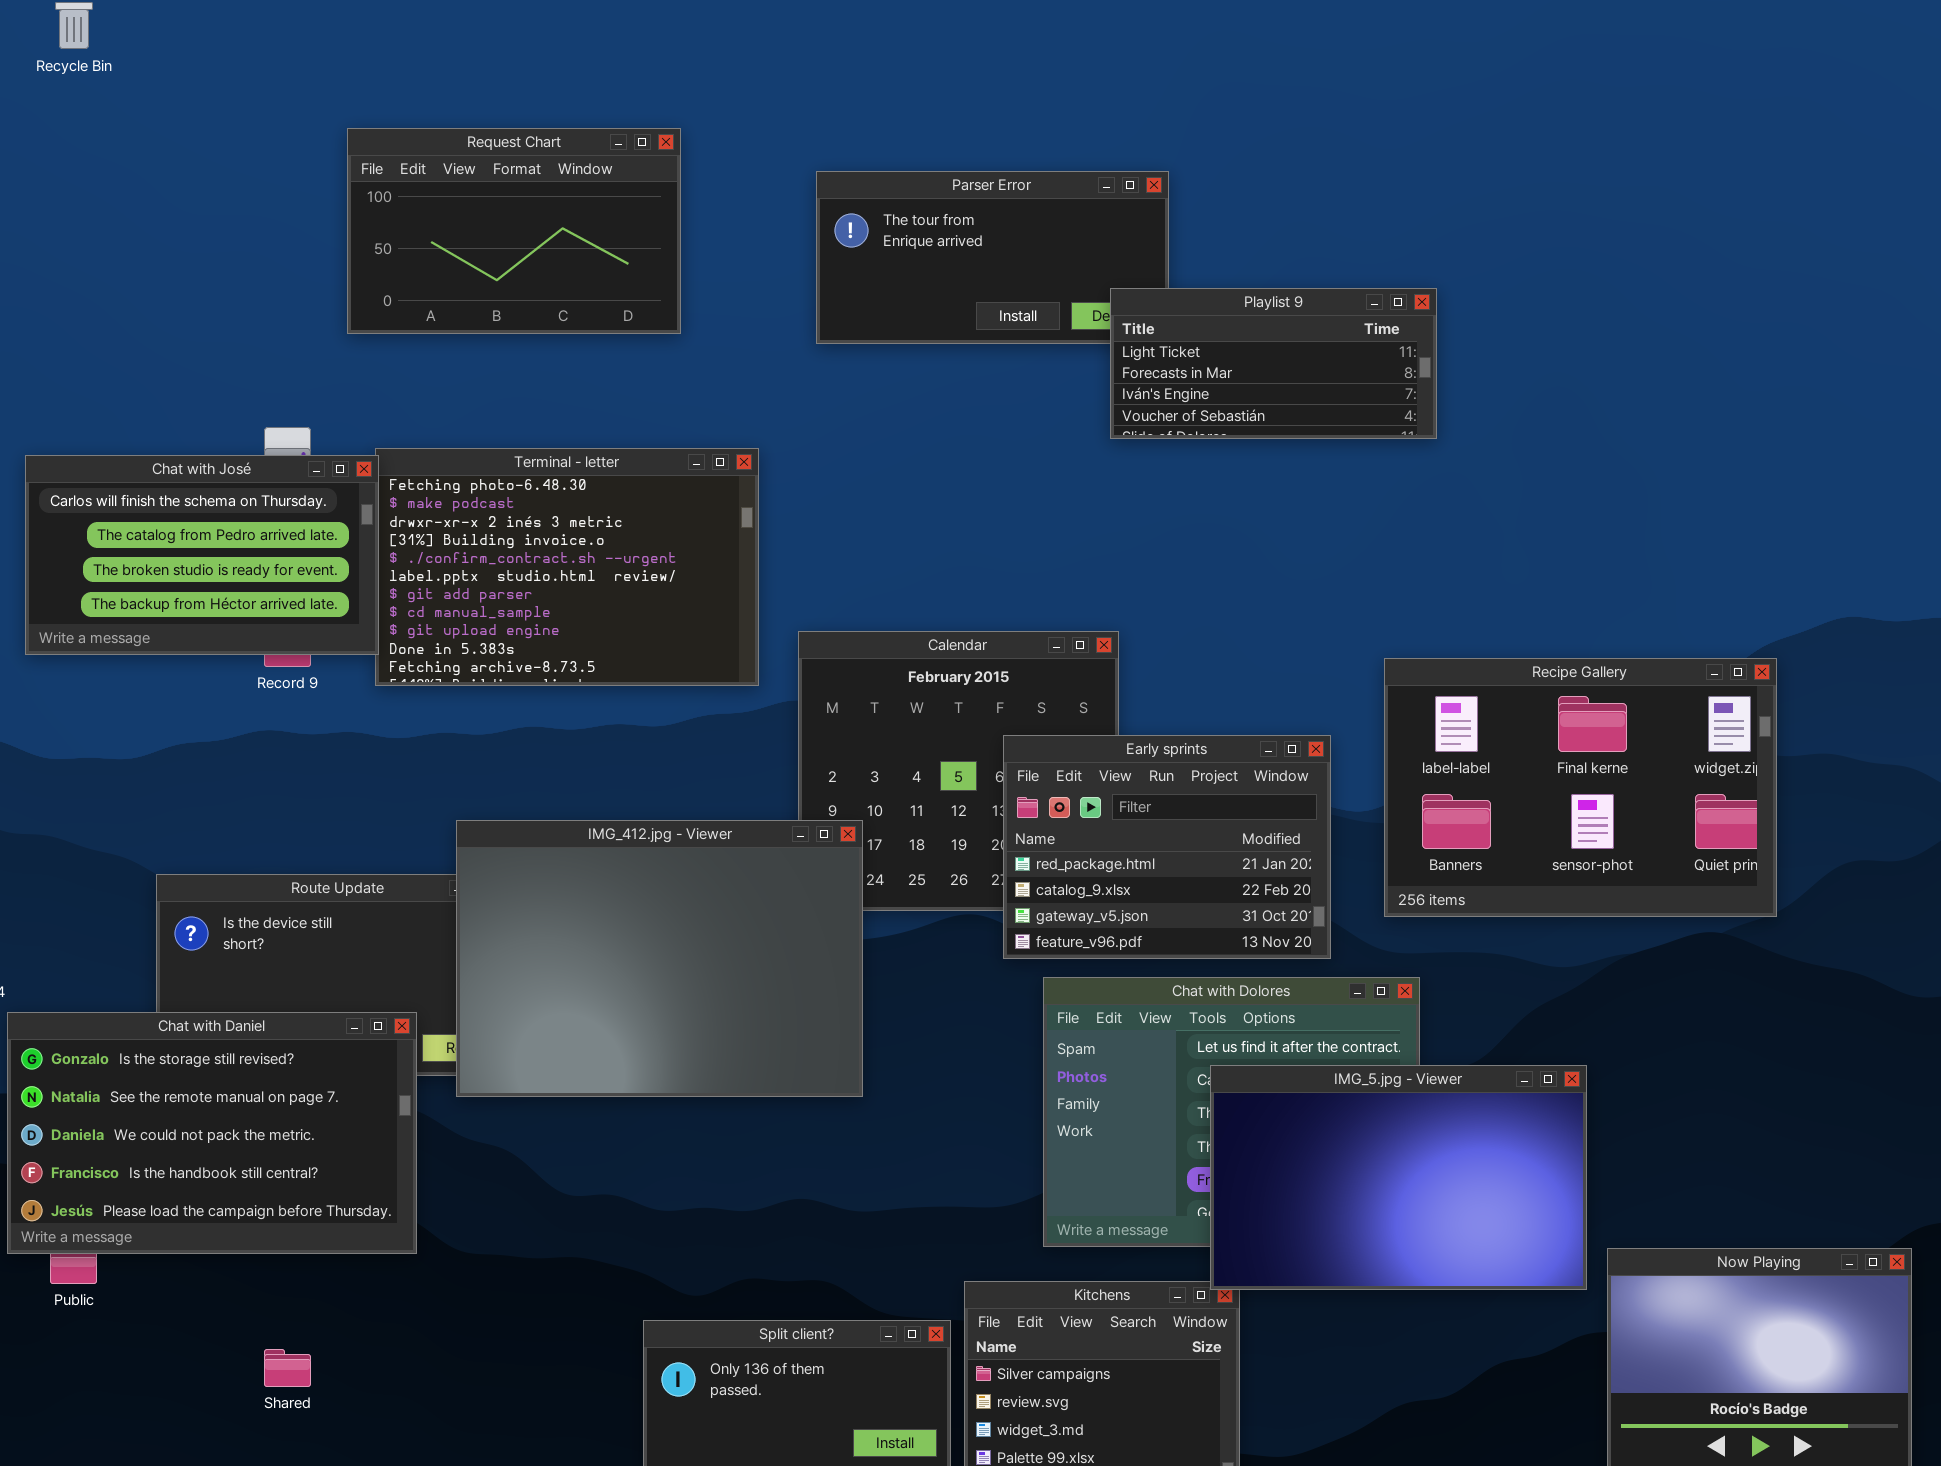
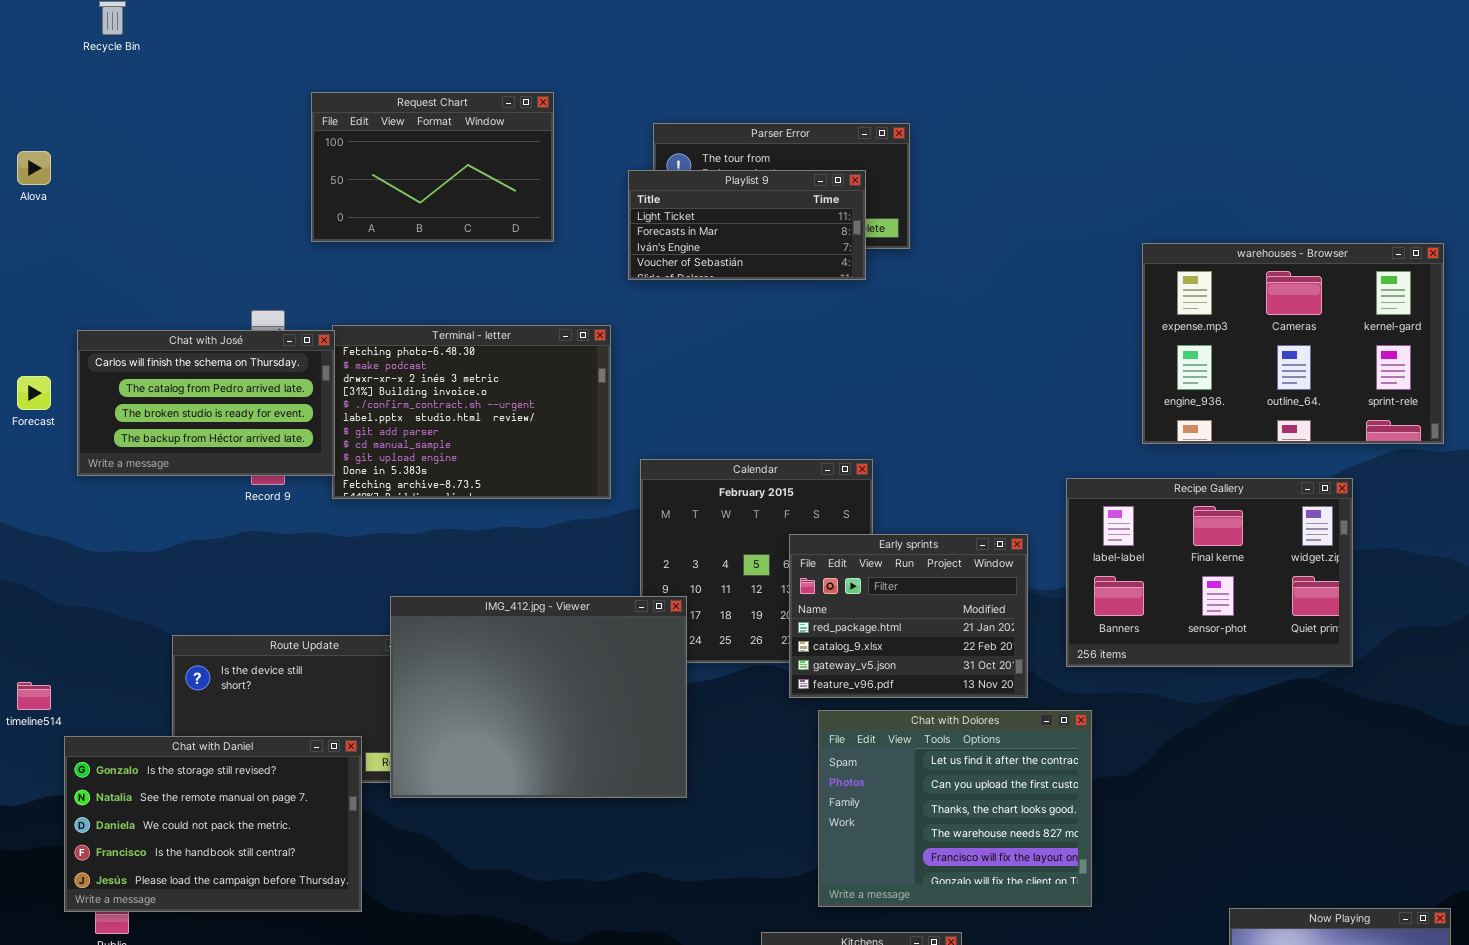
Playlist 9: [1110,288,1437,439] -> [628,170,866,280], moved
warehouses - Browser: none -> [1142,243,1444,444], opened
IMG_5.jpg - Viewer: [1210,1065,1587,1290] -> none, closed

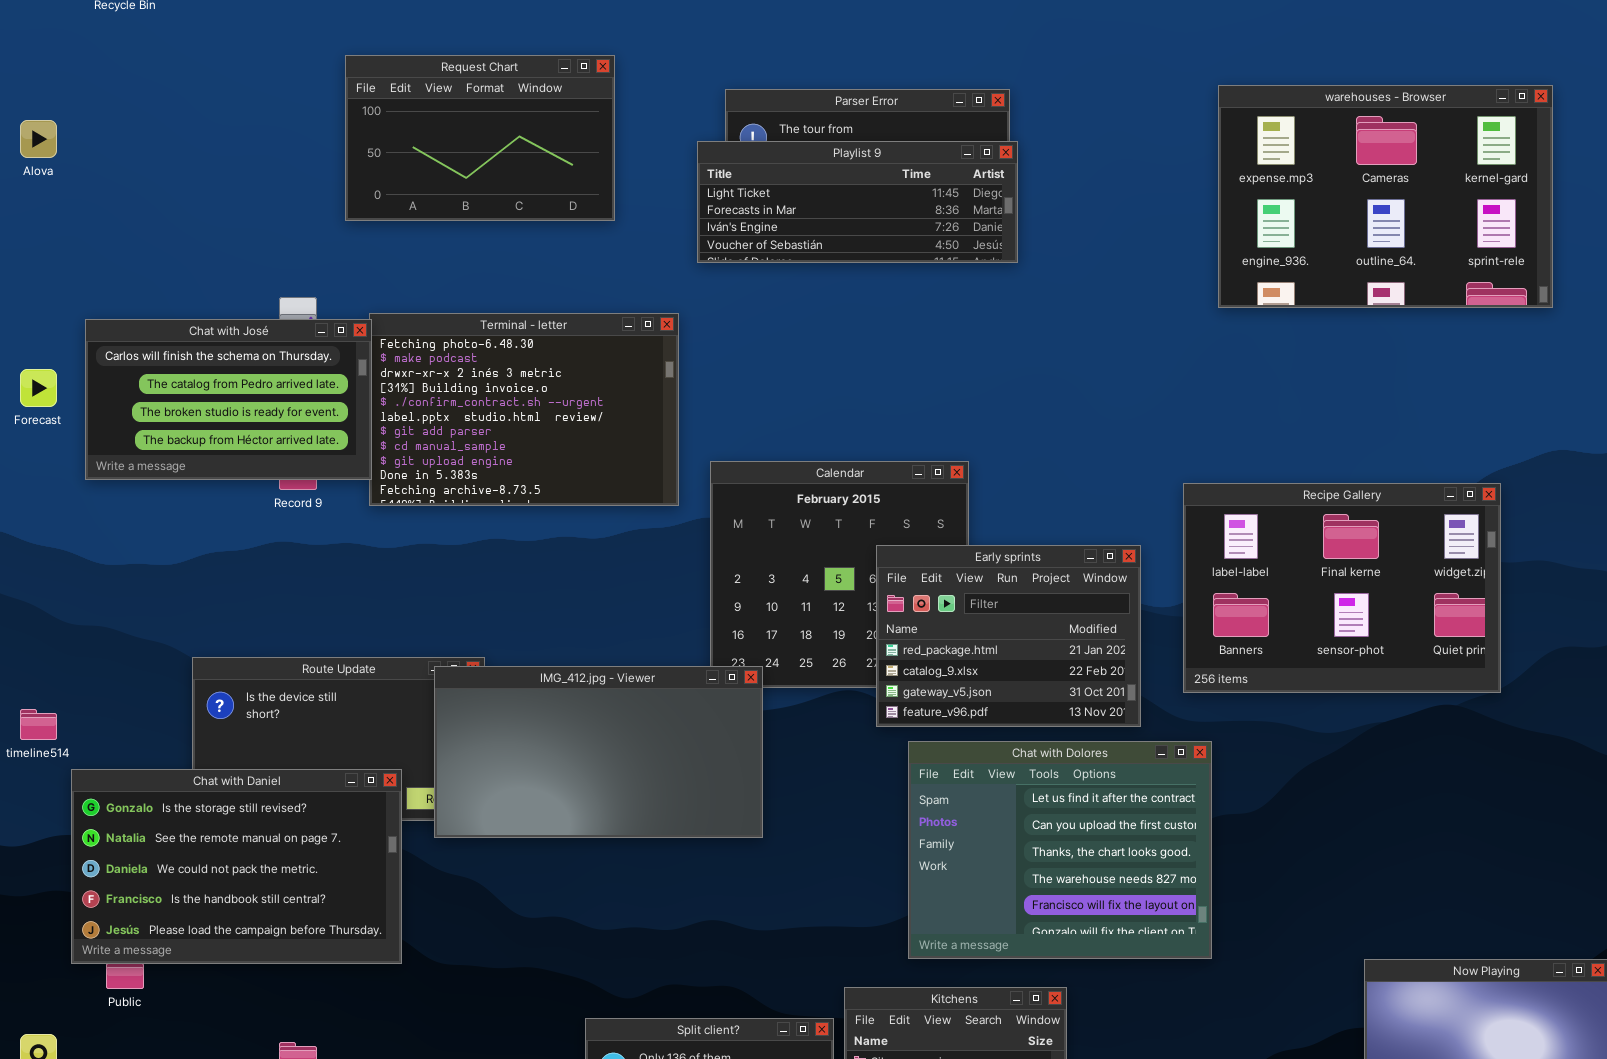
Playlist 9: [628,170,866,280] -> [697,141,1018,263], resized
warehouses - Browser: [1142,243,1444,444] -> [1218,85,1553,308], moved
IMG_412.jpg - Viewer: [390,596,687,798] -> [434,666,763,838], resized

